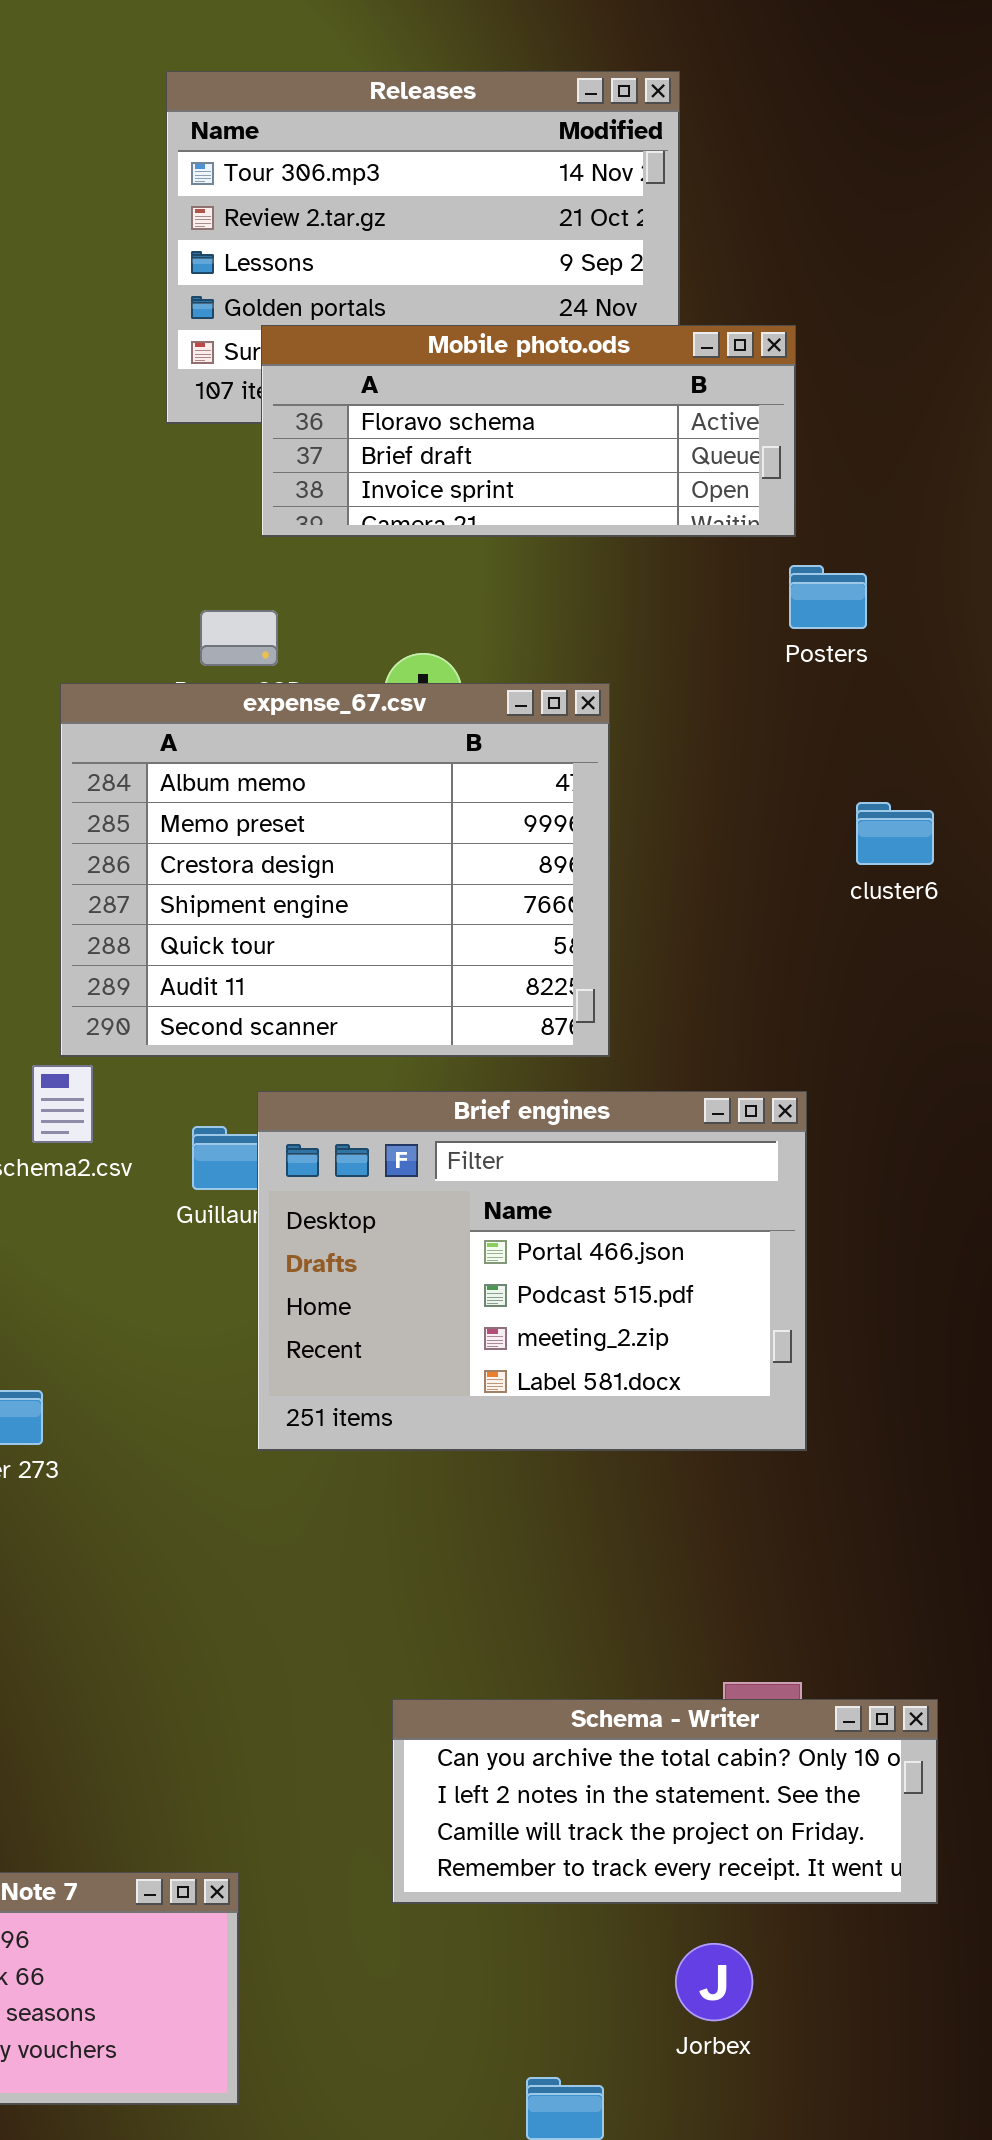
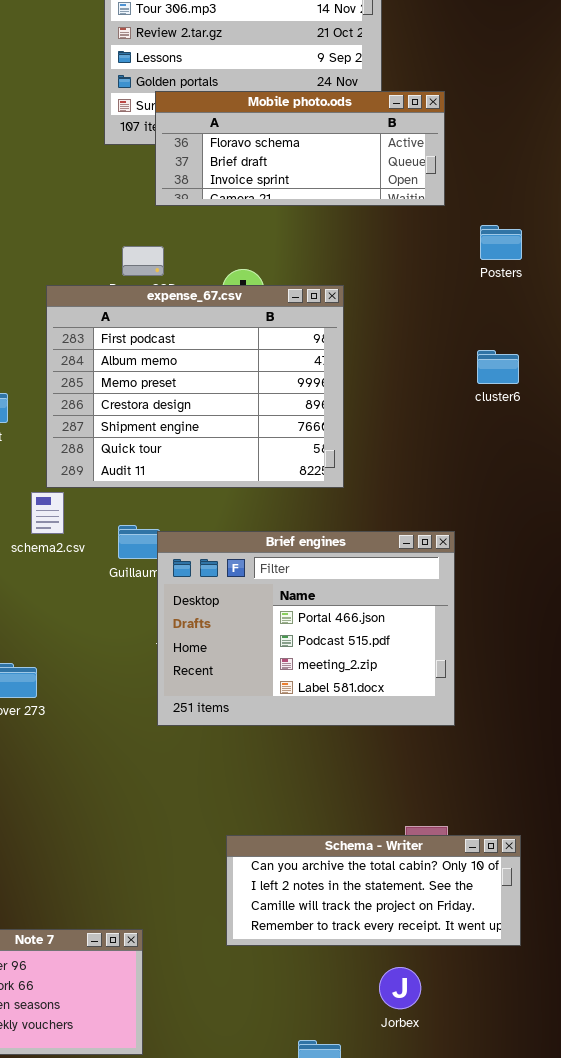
Posters: [789,565,867,629] -> [480,225,522,260], moved
expense_67.csv: [60,683,610,1057] -> [46,285,344,488], scrolled up 1 row
Brief engines: [257,1091,807,1451] -> [157,531,455,726], moved

